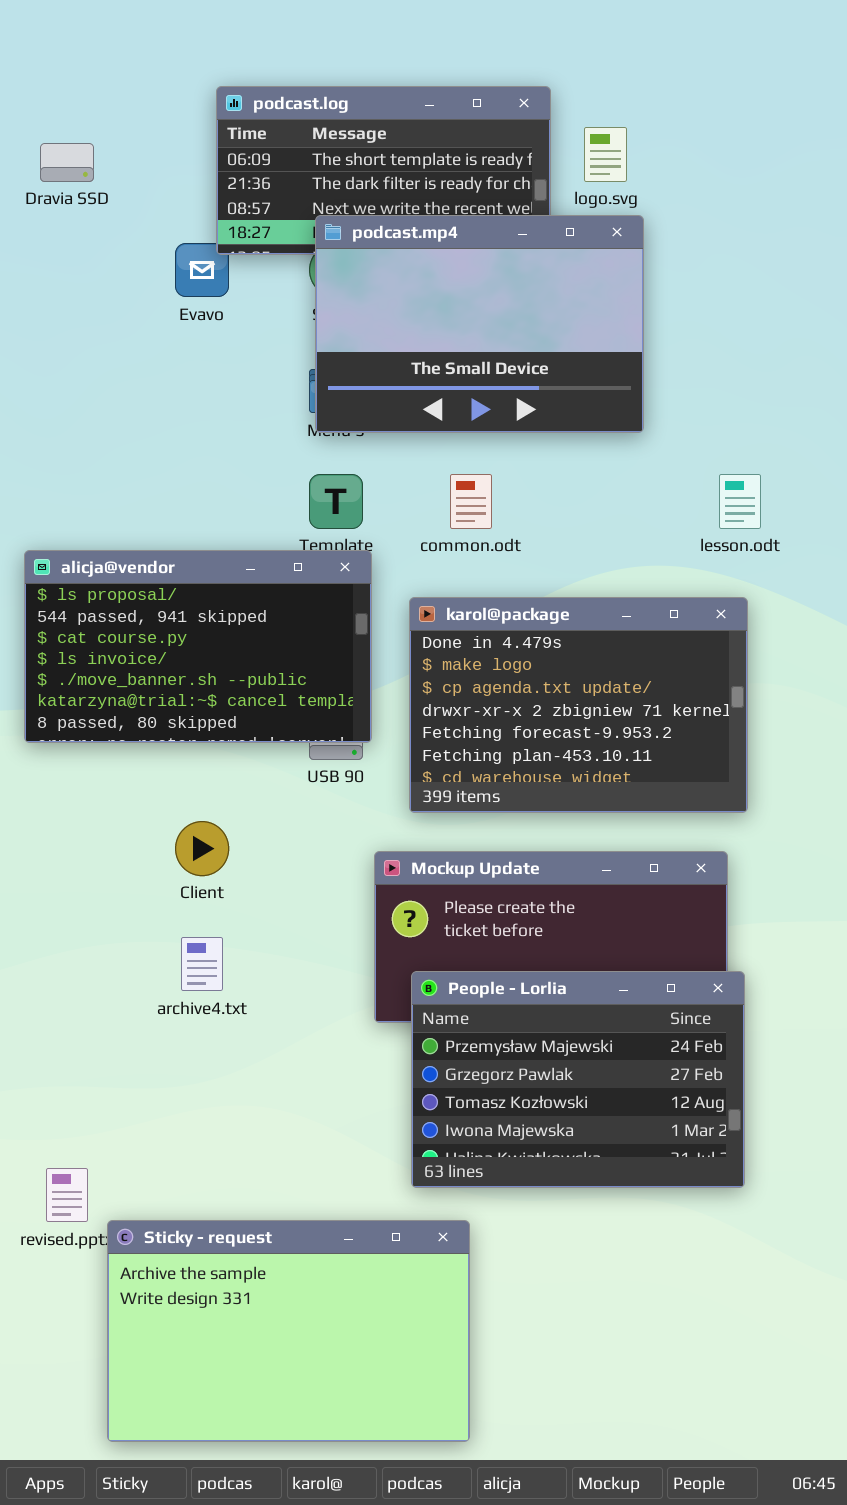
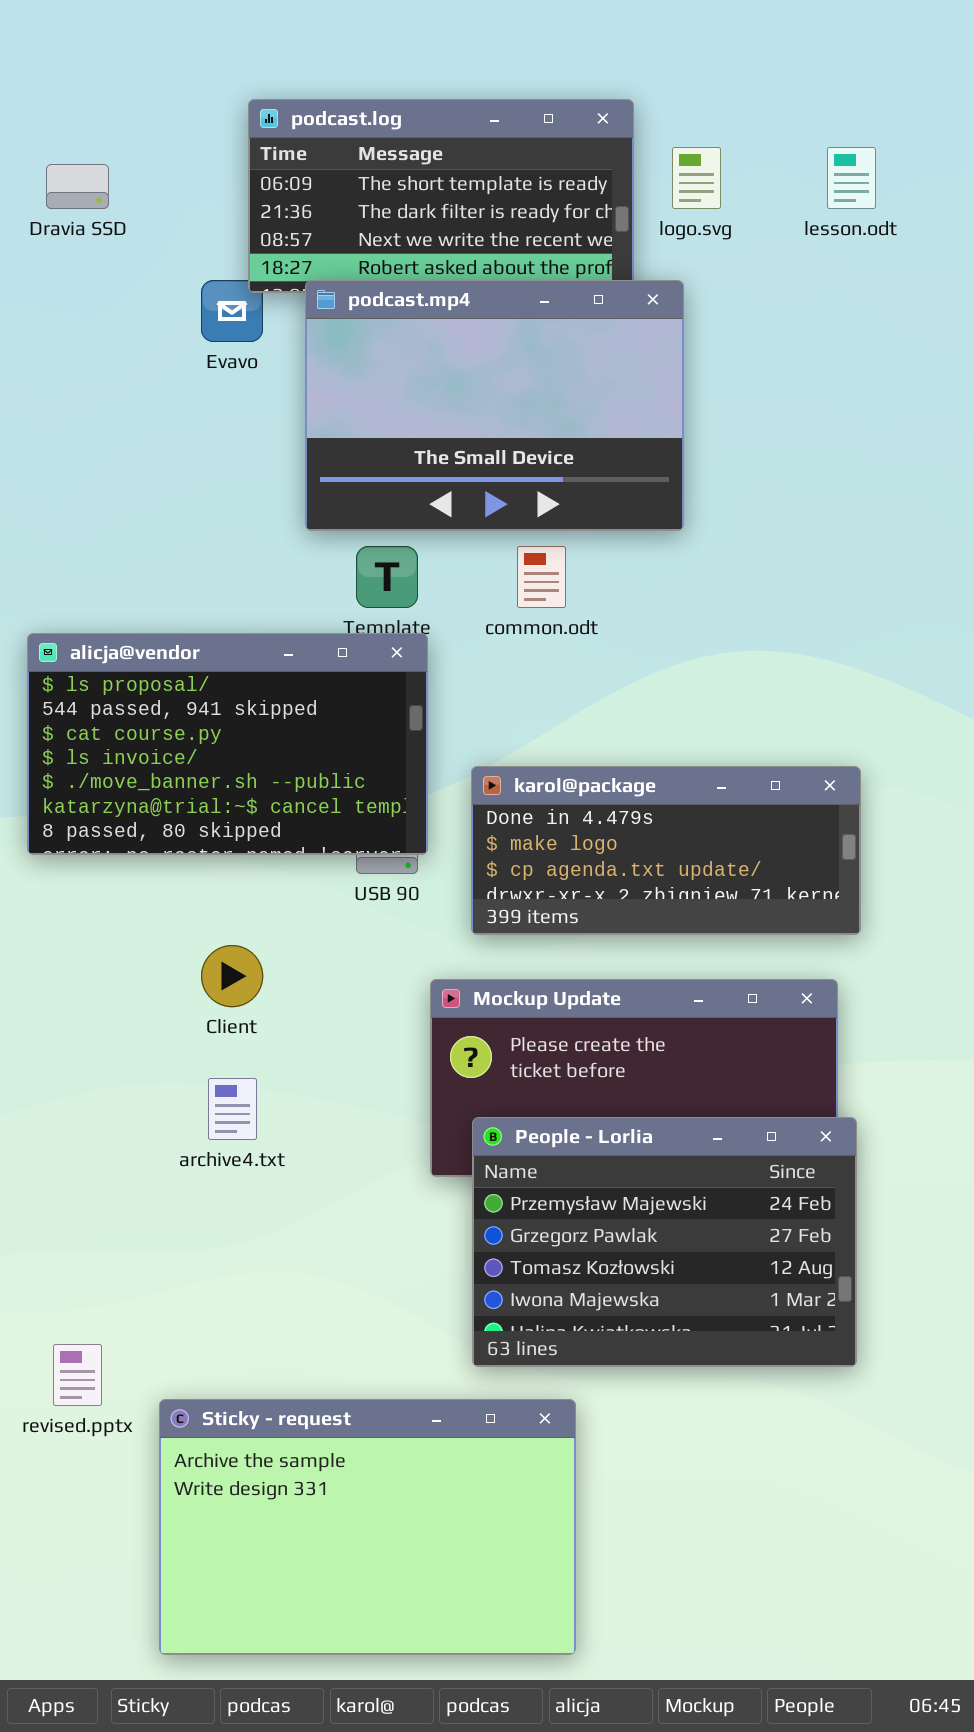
podcast.mp4: [315,215,644,433] -> [305,280,684,531], moved
lesson.odt: [719,474,761,529] -> [827,147,876,209], moved
karol@package: [409,597,748,813] -> [471,766,861,935], resized
Sticky - request: [107,1220,470,1442] -> [159,1399,576,1655], moved

